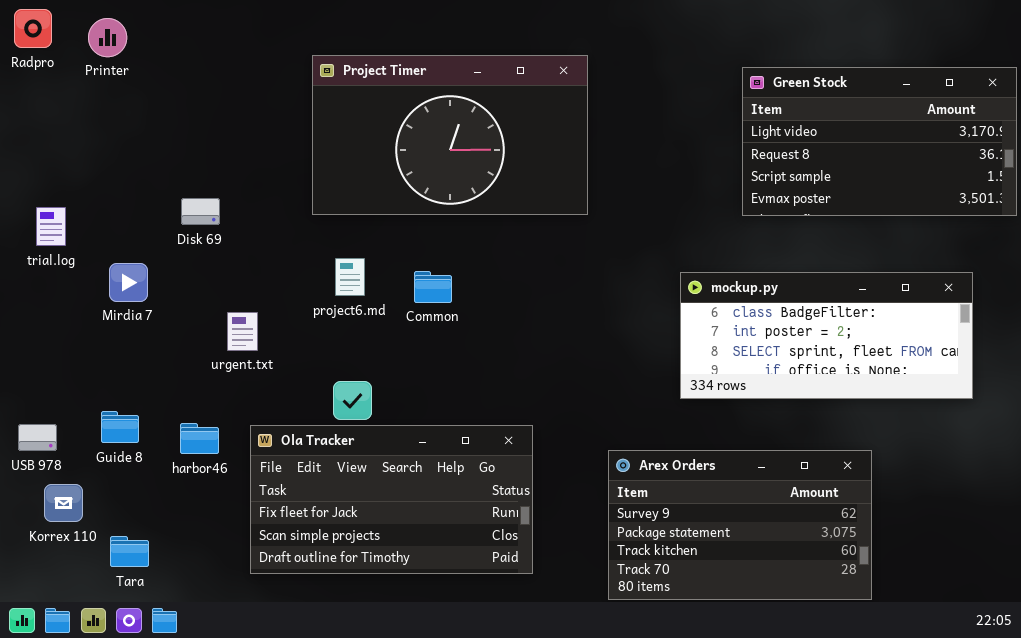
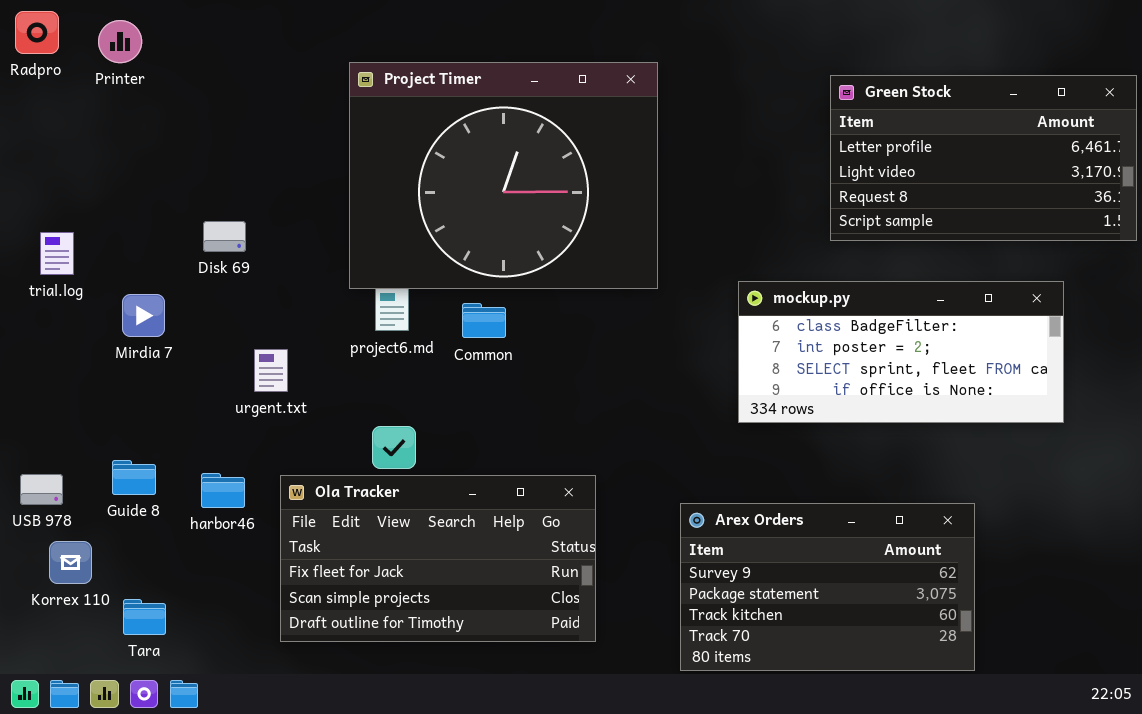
Project Timer: [312,55,588,215] -> [349,62,658,289], resized
Green Stock: [742,67,1017,216] -> [830,75,1137,241], scrolled up 1 row
mockup.py: [680,272,973,399] -> [738,281,1064,423], moved

